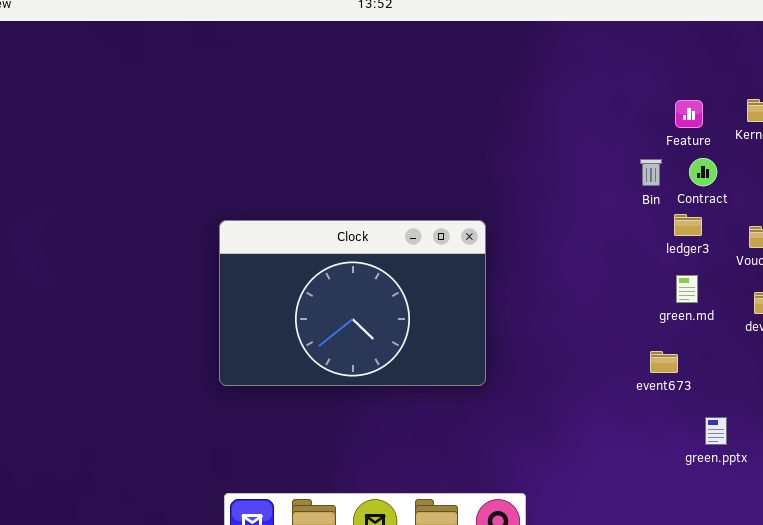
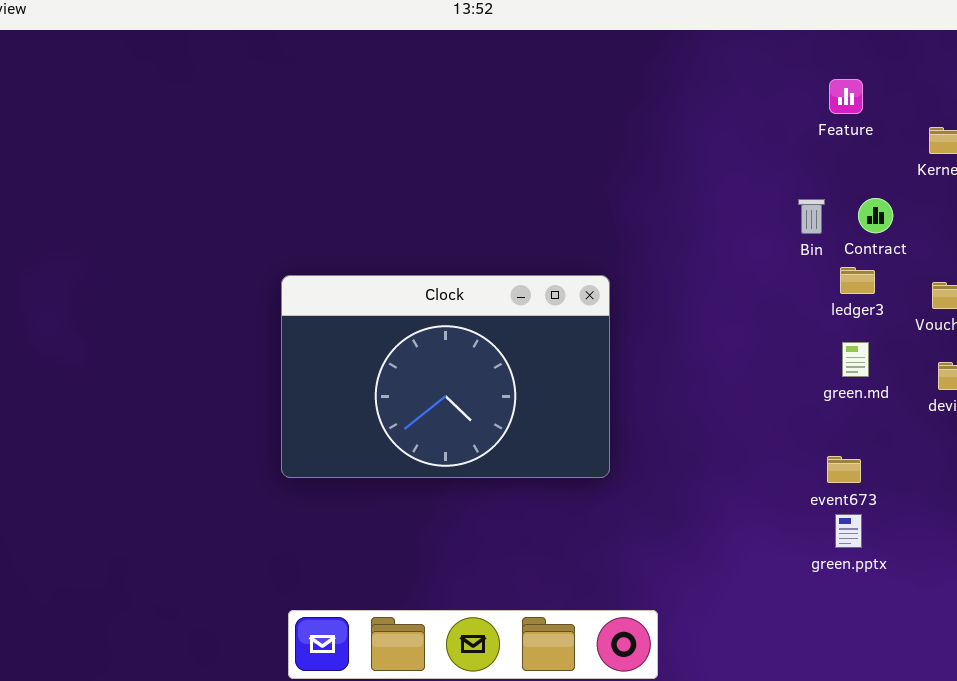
Feature: [675,100,703,128] -> [829,79,863,114], moved
event673: [650,351,678,373] -> [827,456,861,483], moved
green.pptx: [705,417,727,445] -> [835,514,862,548], moved

